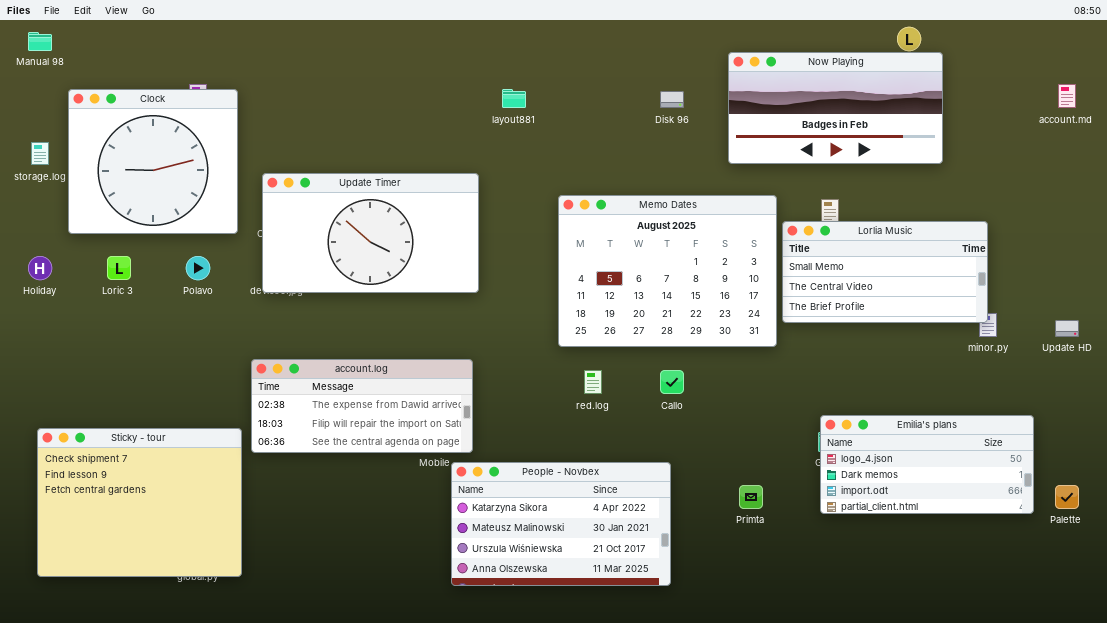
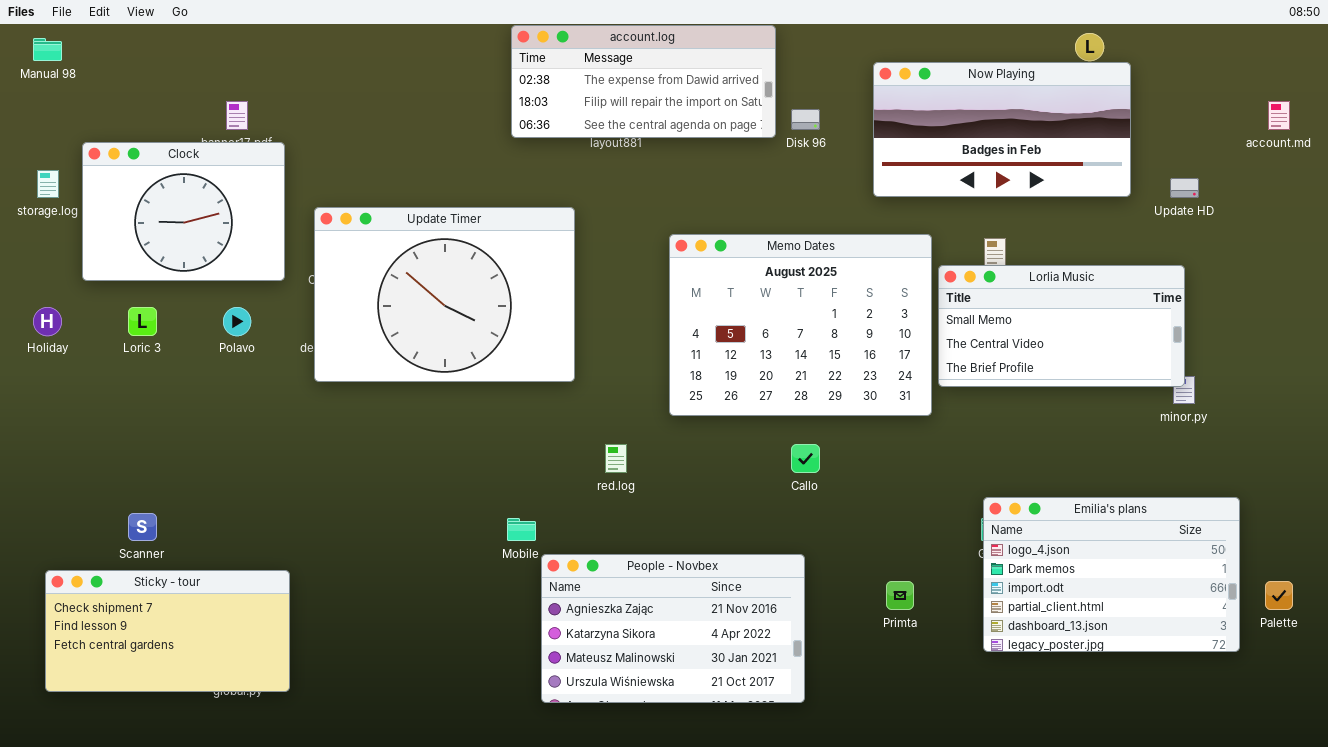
Clock: [68,89,238,234] -> [82,142,285,281], resized
Update Timer: [262,173,479,293] -> [314,207,575,382], resized
Update HD: [1055,320,1079,337] -> [1170,178,1199,198], moved
account.log: [251,359,473,453] -> [511,25,776,138], moved
red.log: [584,370,602,394] -> [605,444,627,473], moved
Emilia's plans: [820,415,1034,514] -> [983,497,1240,652], resized
Sticky - tour: [37,428,242,577] -> [45,570,290,692], resized
People - Novbex: [451,462,671,586] -> [541,554,805,703], scrolled up 1 row

